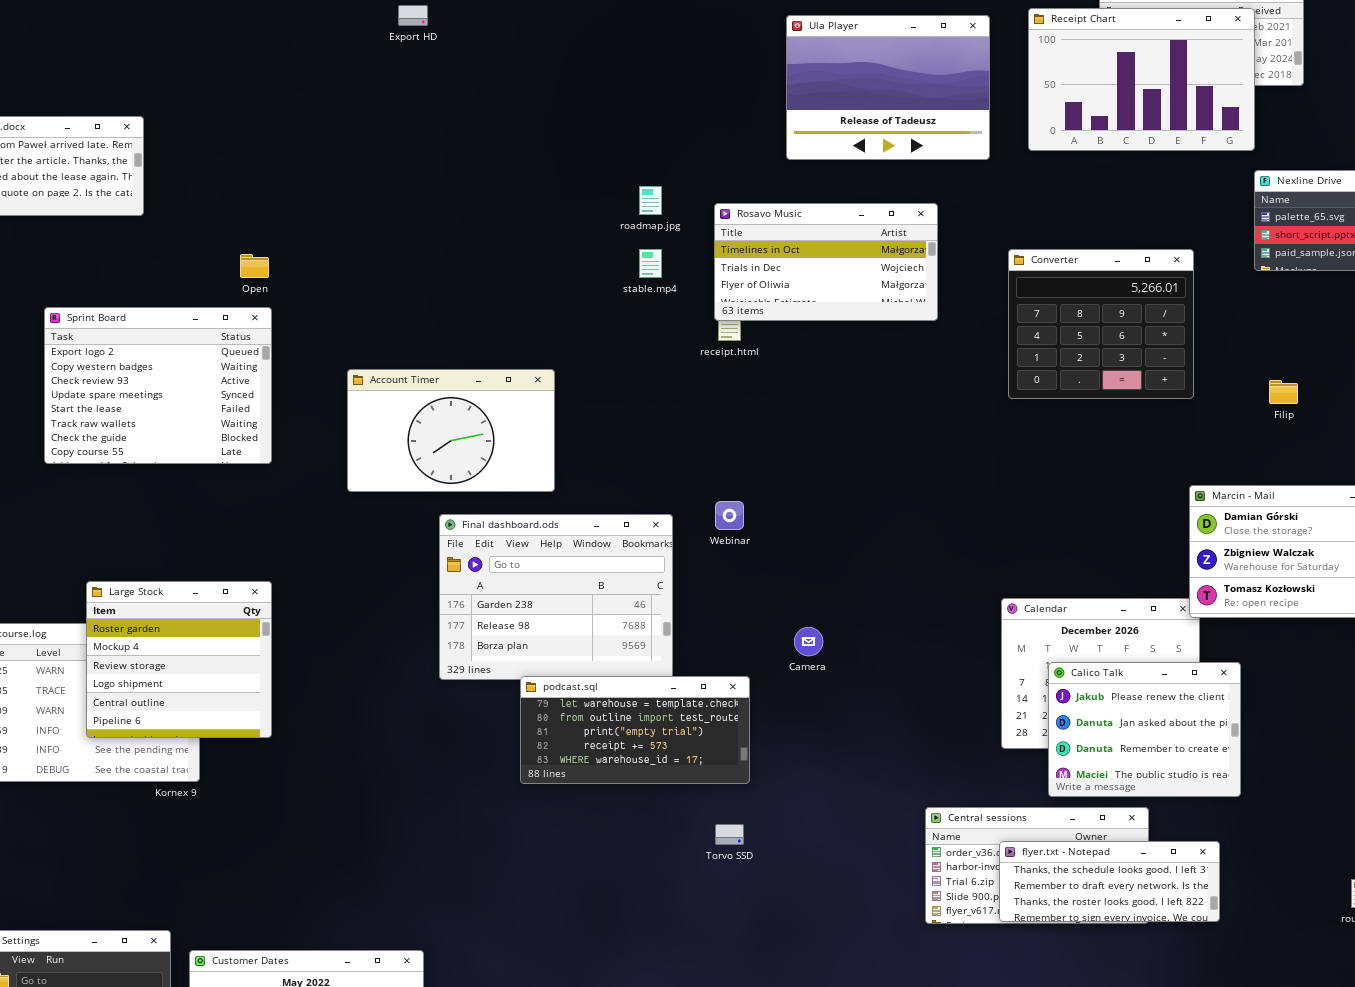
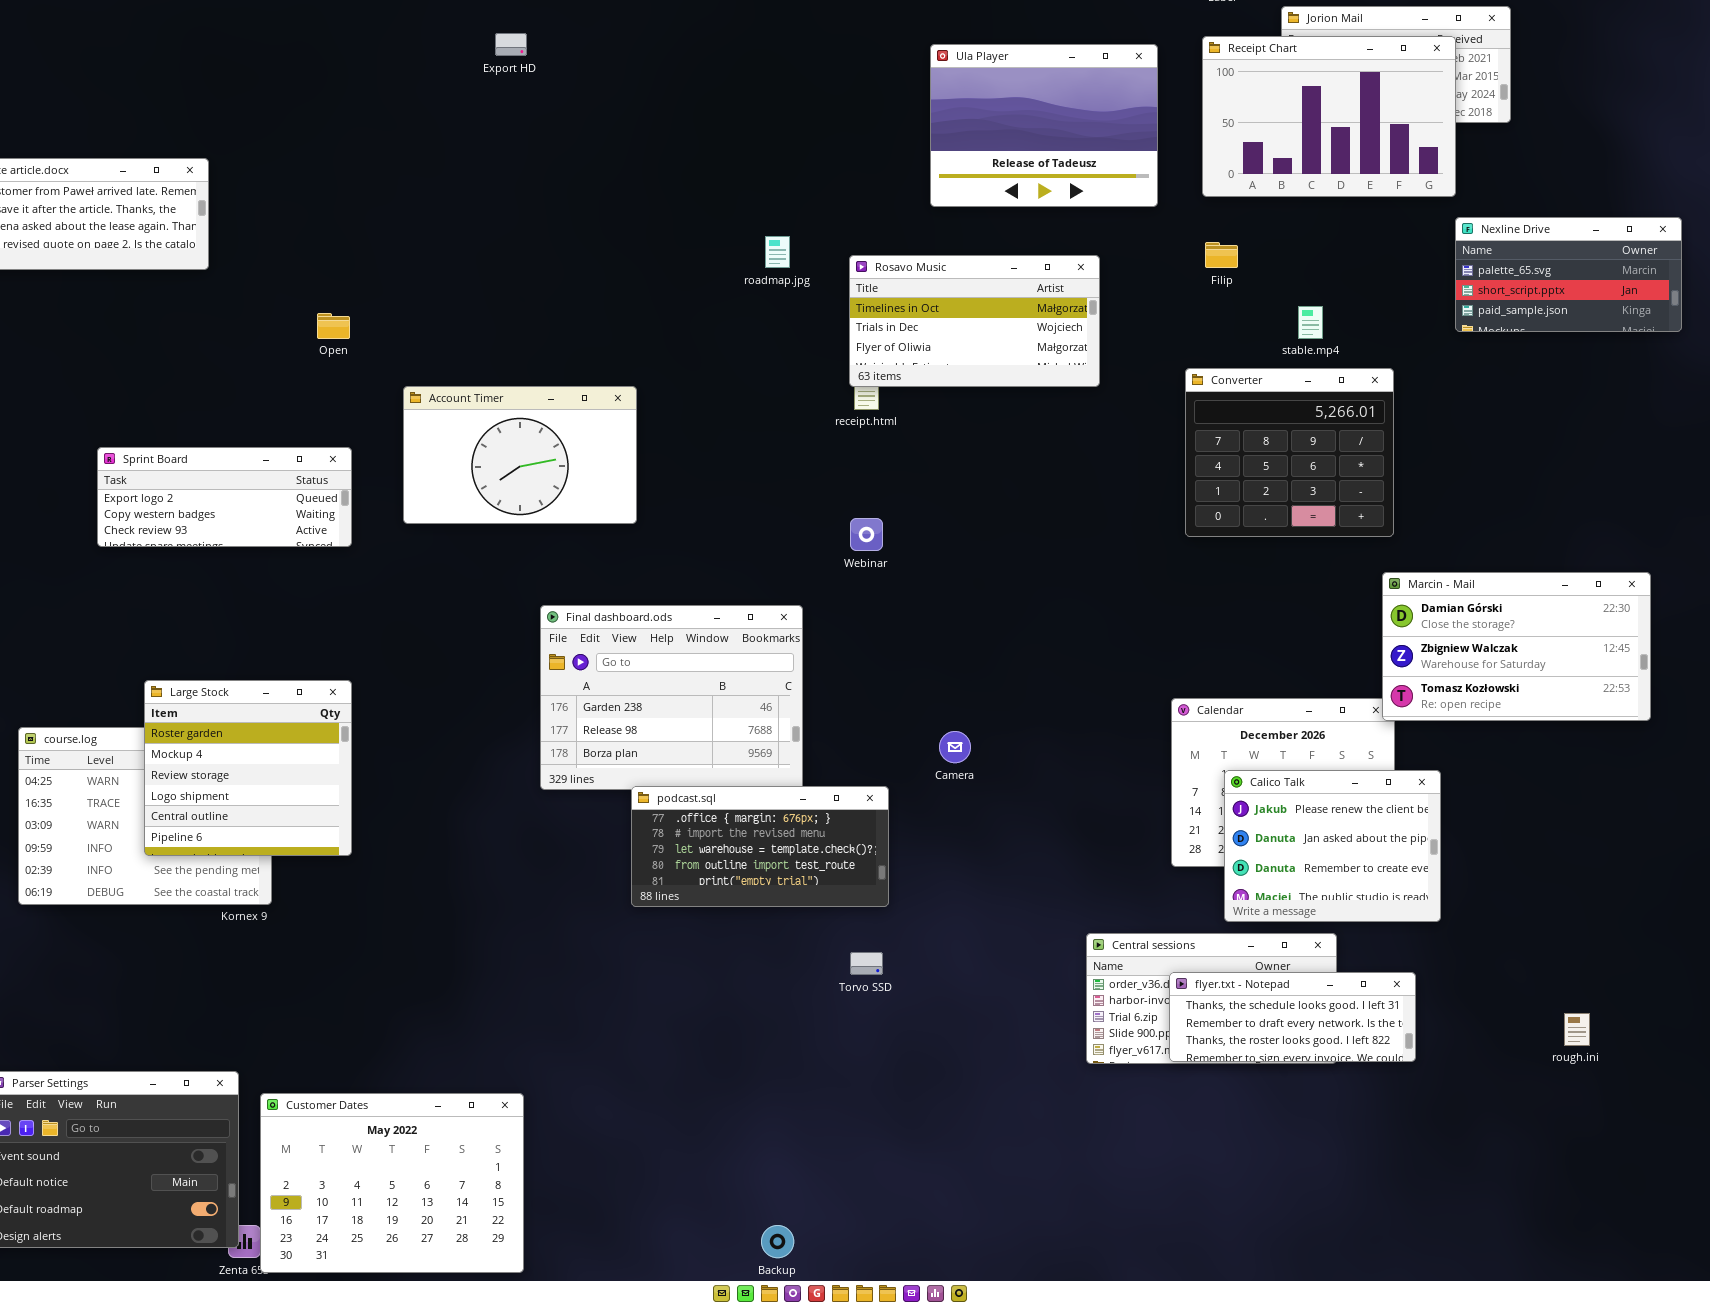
stable.mp4: [639,249,662,278] -> [1298,306,1323,339], moved
Converter: [1008,249,1194,399] -> [1185,368,1394,537], moved
Sprint Board: [44,307,272,464] -> [97,447,352,547], resized
Account Timer: [347,369,555,492] -> [403,386,637,524], moved
Filip: [1269,380,1298,404] -> [1205,242,1238,268], moved
Webinar: [715,501,744,530] -> [850,518,883,551], moved
podcast.sql: [520,676,750,784] -> [631,786,889,907], scrolled up 2 rows

